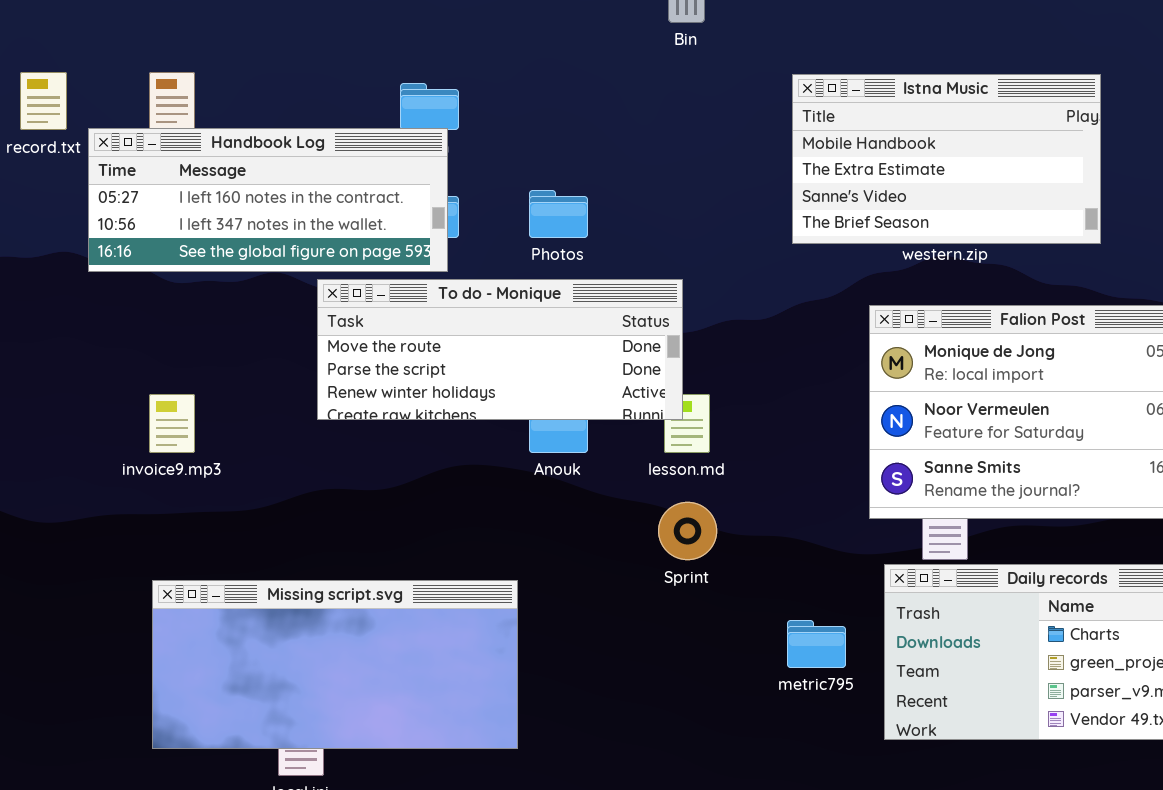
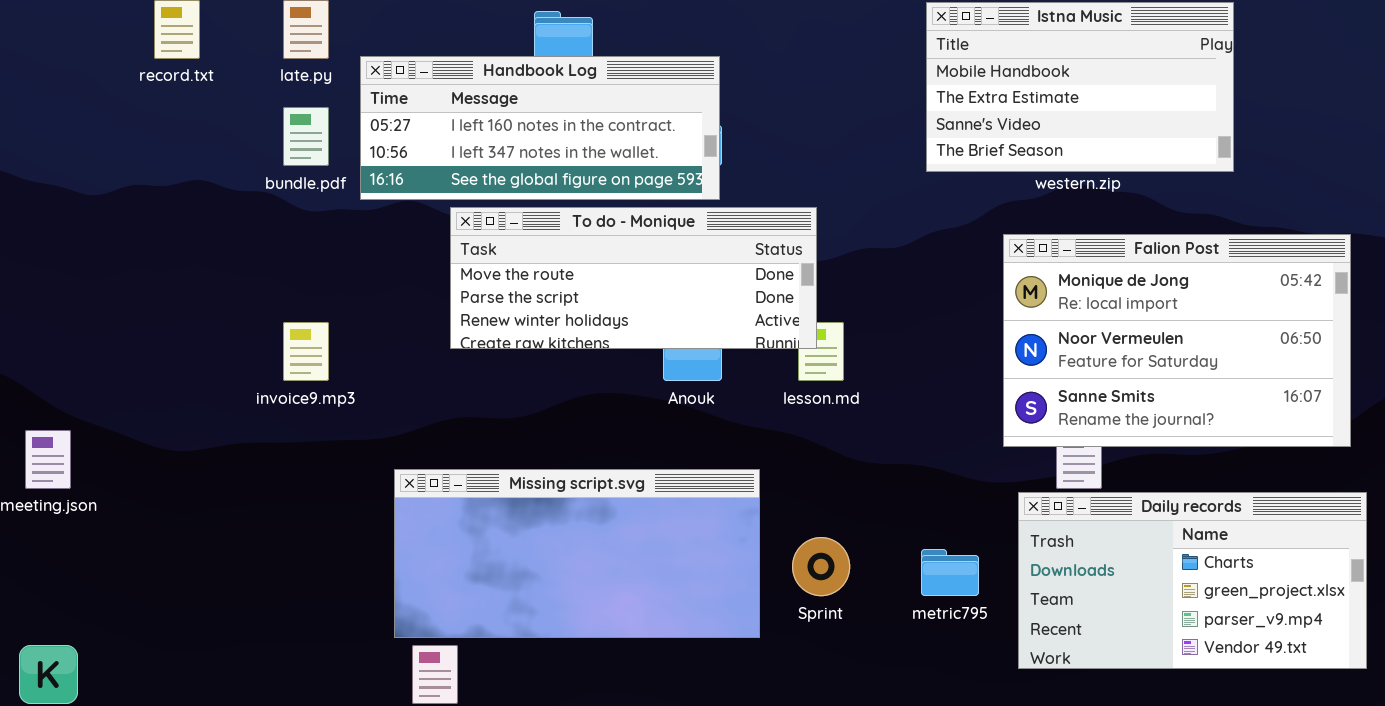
Handbook Log: [88,128,448,272] -> [360,56,720,200], moved
Sprint: [658,502,717,560] -> [792,537,850,596], moved
Missing script.svg: [152,580,518,749] -> [394,469,760,638], moved

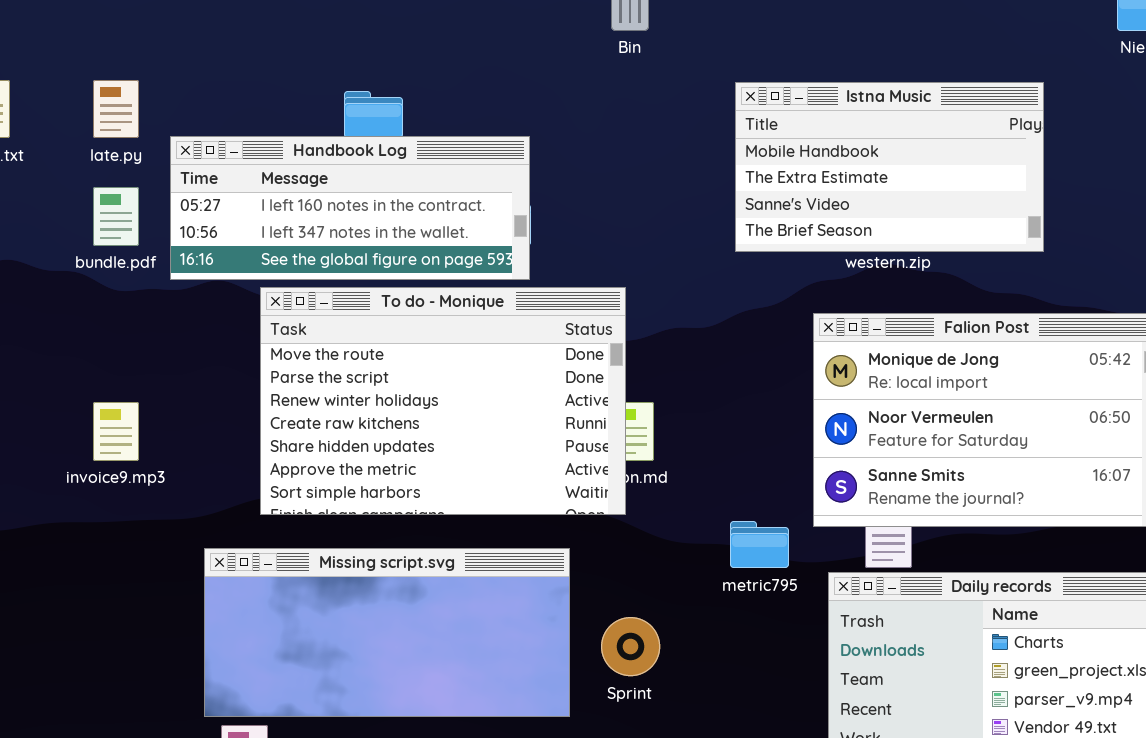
To do - Monique: [450,207,817,349] -> [260,287,626,515], resized
metric795: [921,549,979,596] -> [730,521,789,568], moved

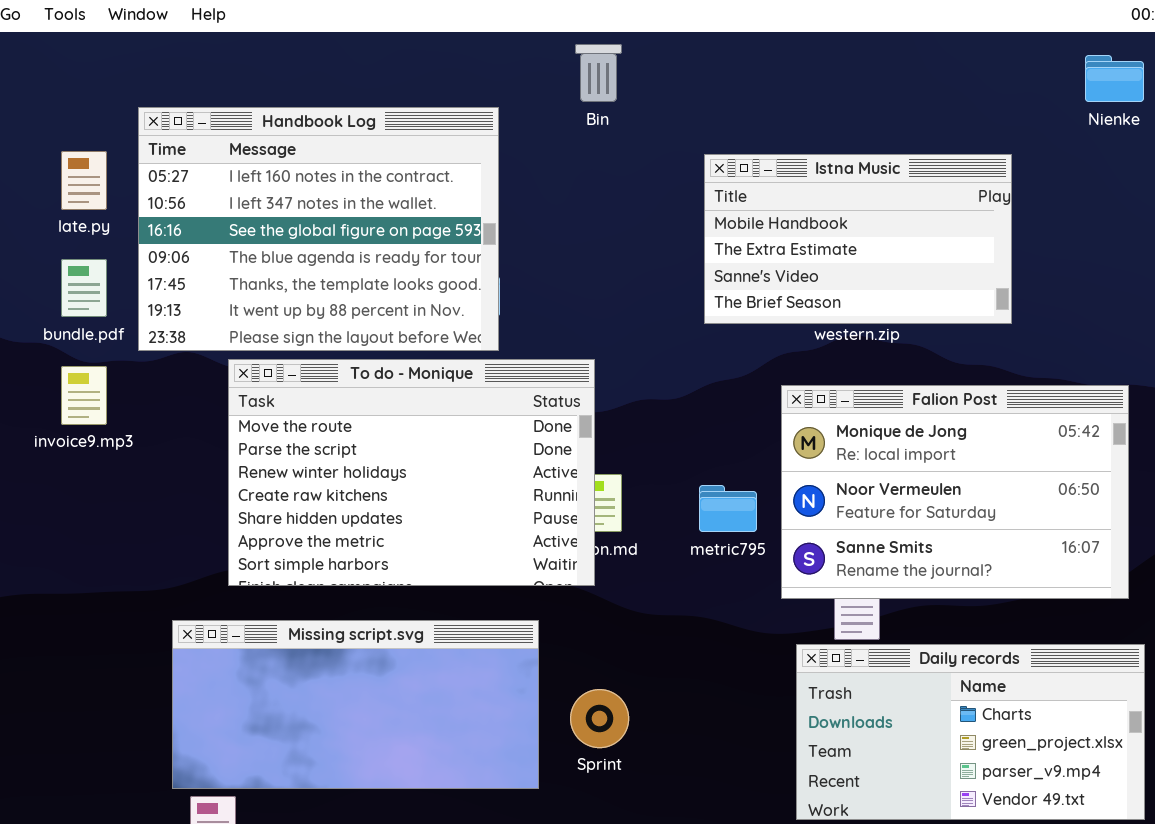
Handbook Log: [170,136,530,280] -> [138,107,499,351], resized
invoice9.mp3: [93,402,139,461] -> [61,366,107,425], moved
metric795: [730,521,789,568] -> [699,485,757,532], moved

